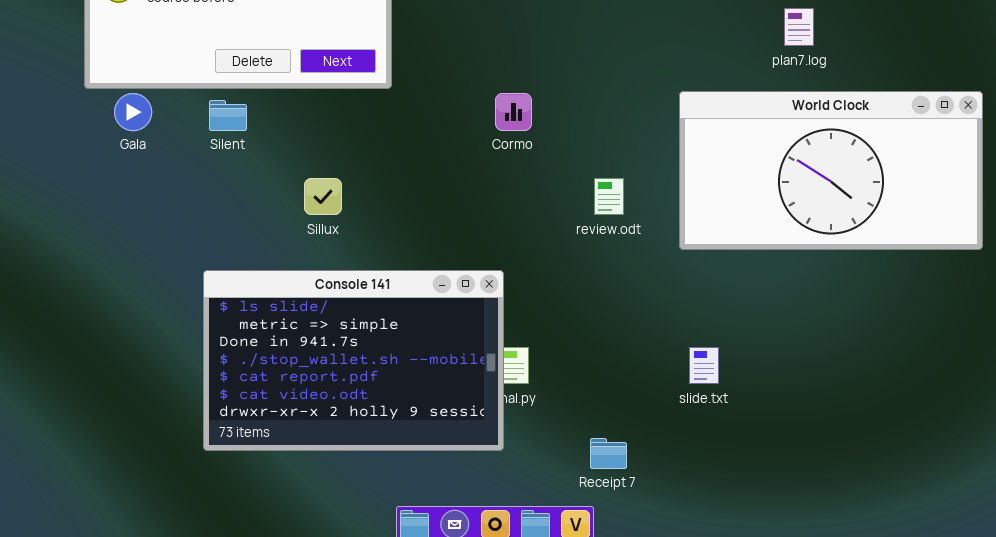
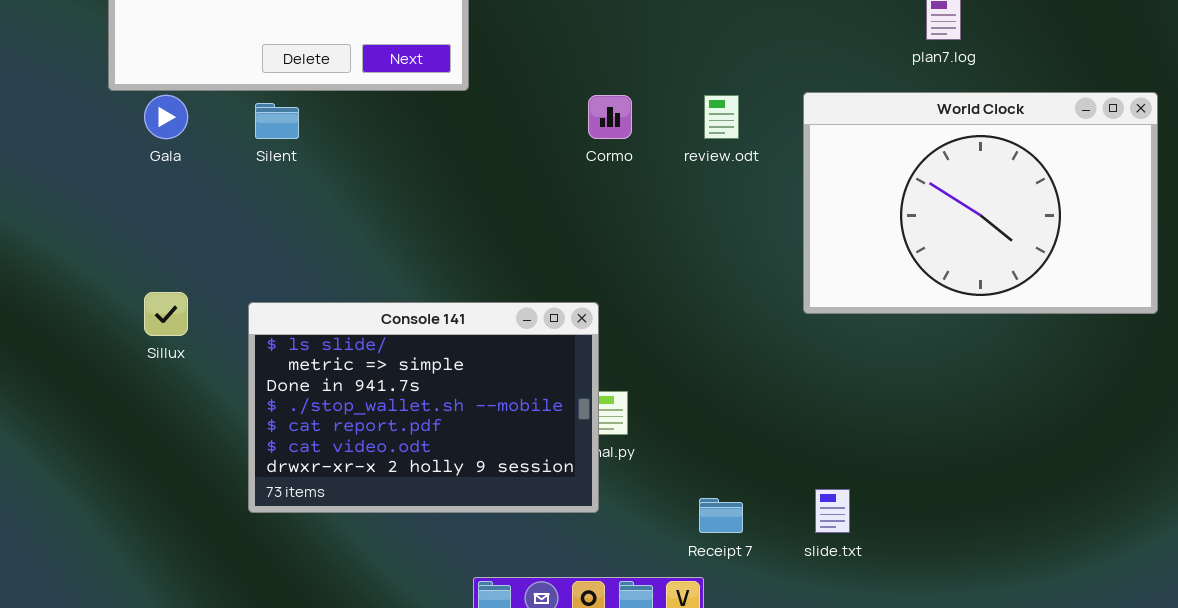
World Clock: [679,91,983,250] -> [803,92,1158,314], resized
Sillux: [304,178,342,215] -> [144,292,188,336], moved
review.odt: [594,178,624,215] -> [704,95,739,139], moved
slide.txt: [689,347,719,384] -> [815,489,850,533], moved

